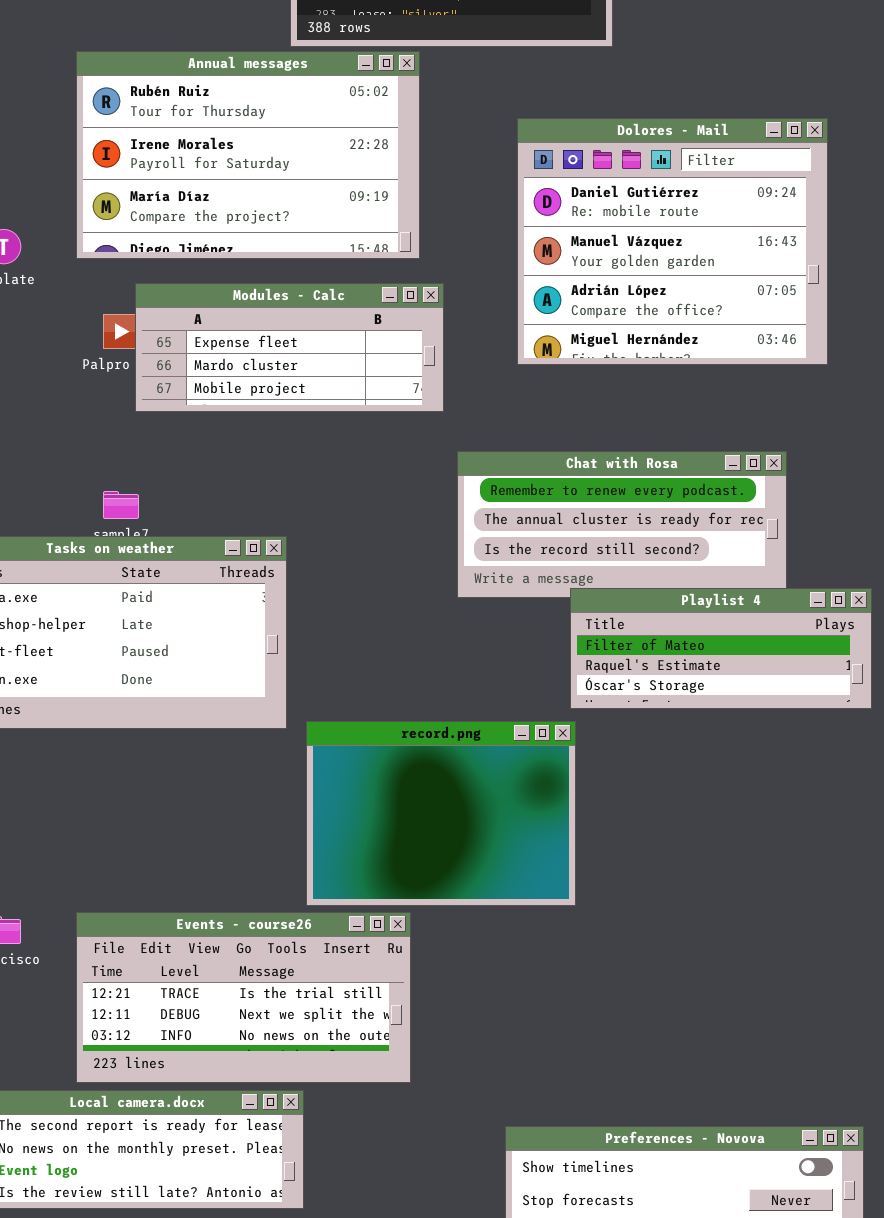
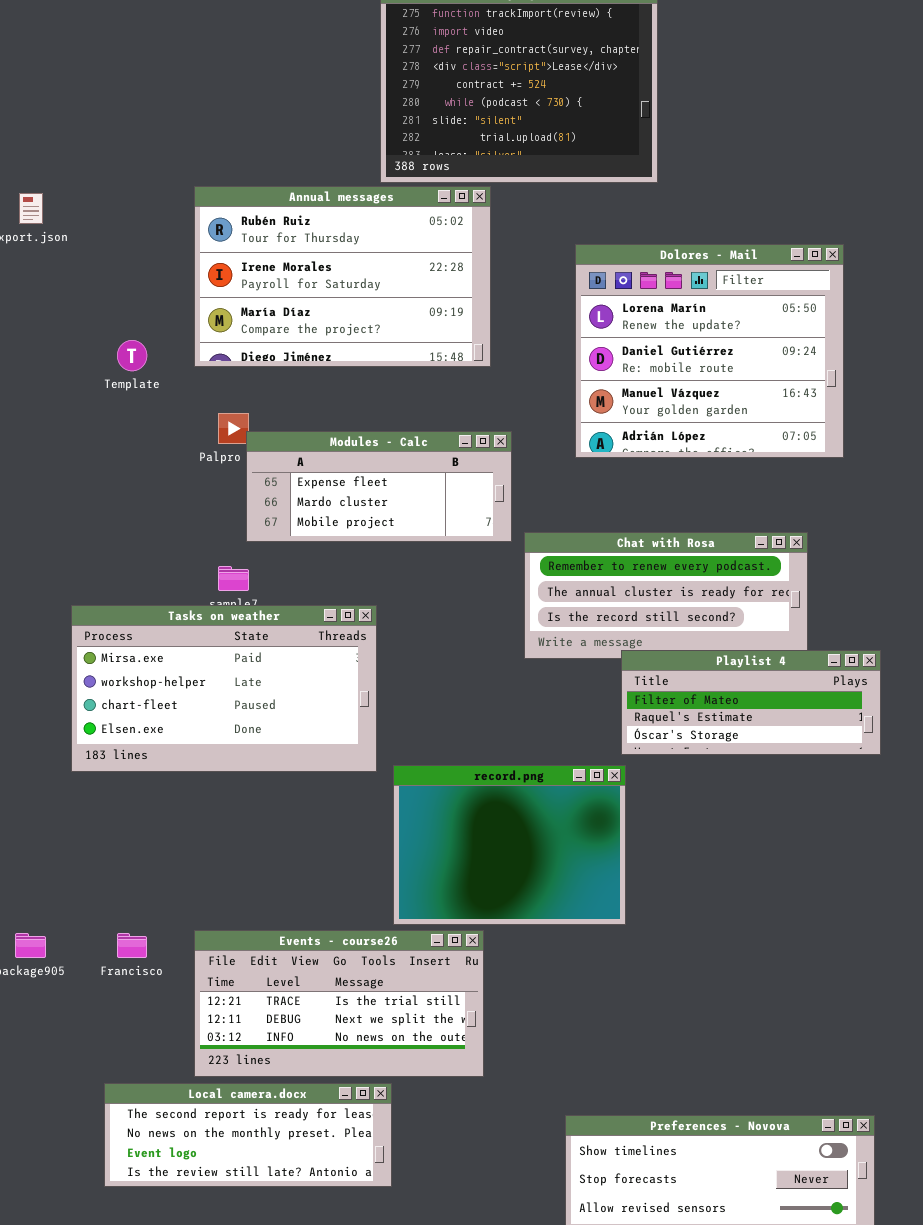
Dolores - Mail: [517,118,828,365] -> [575,244,844,458], scrolled up 1 row
Modules - Calc: [135,283,444,412] -> [246,431,512,542], moved

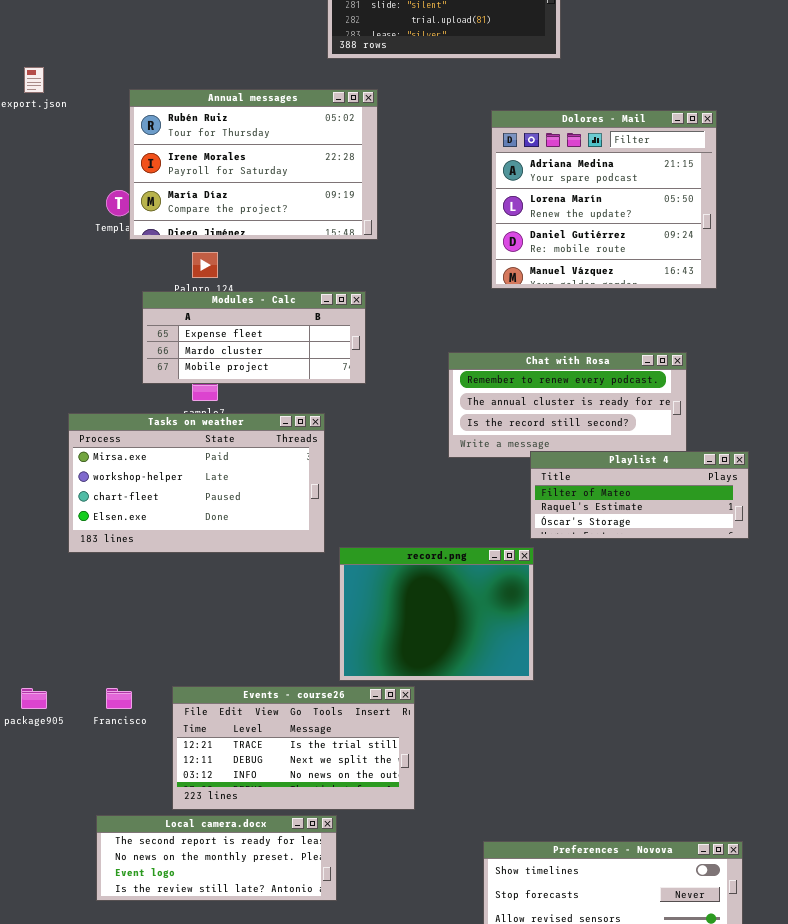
Annual messages: [194,186,491,367] -> [129,89,378,240], moved
Dolores - Mail: [575,244,844,458] -> [491,110,717,289], scrolled up 1 row
Modules - Calc: [246,431,512,542] -> [142,291,366,384], moved

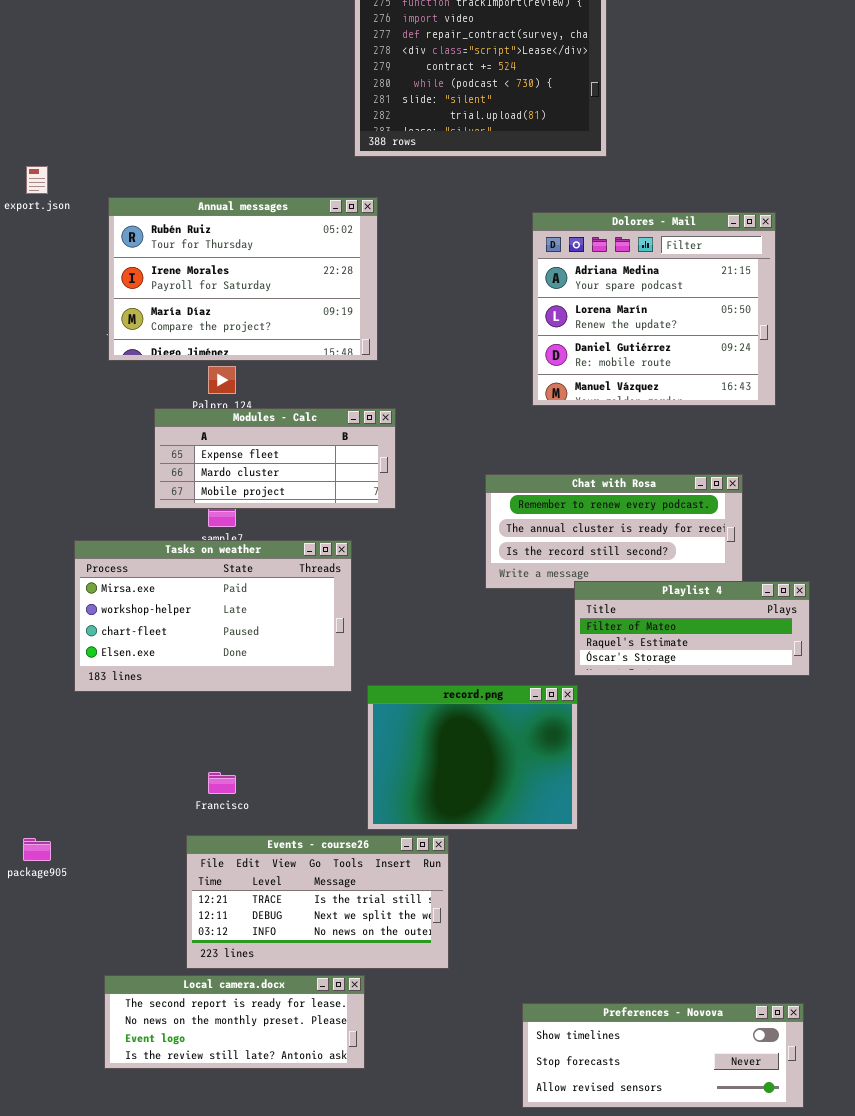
Annual messages: [129,89,378,240] -> [108,197,378,361], moved
Francisco: [106,688,132,709] -> [208,772,236,794], moved

